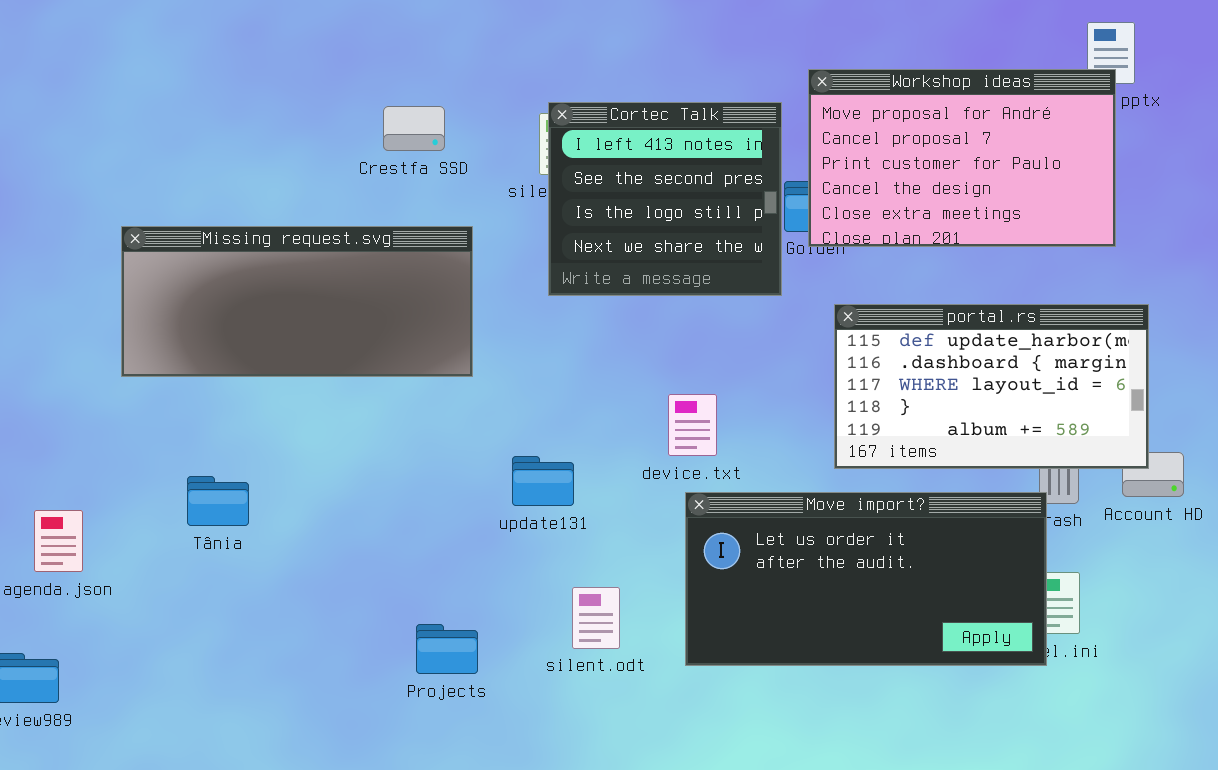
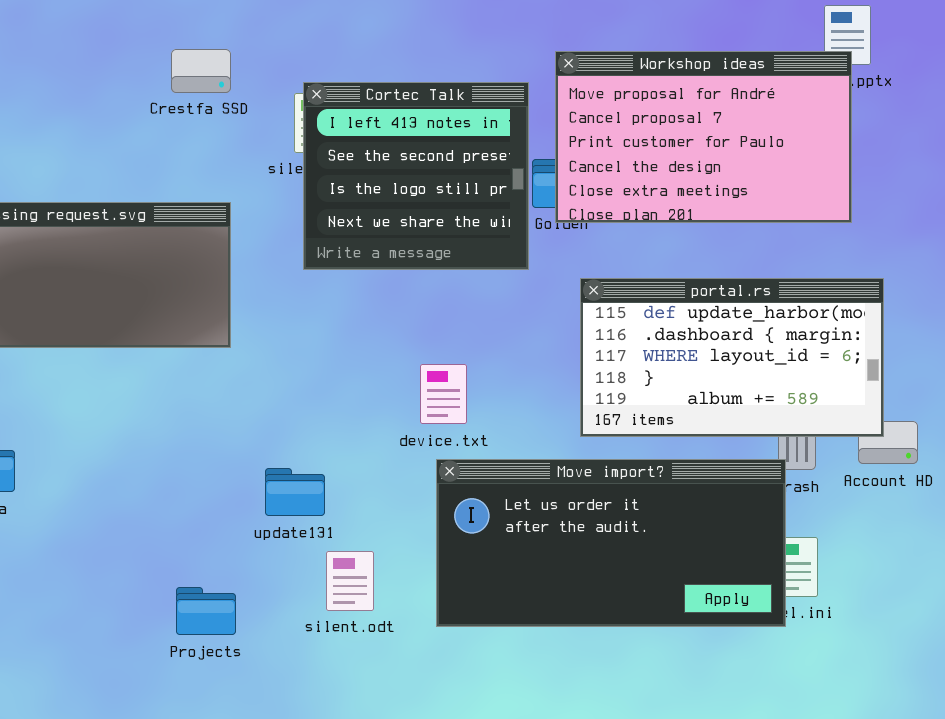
Crestfa SSD: [383,106,445,151] -> [171,49,231,93], moved
update131: [512,456,574,506] -> [265,468,325,516], moved

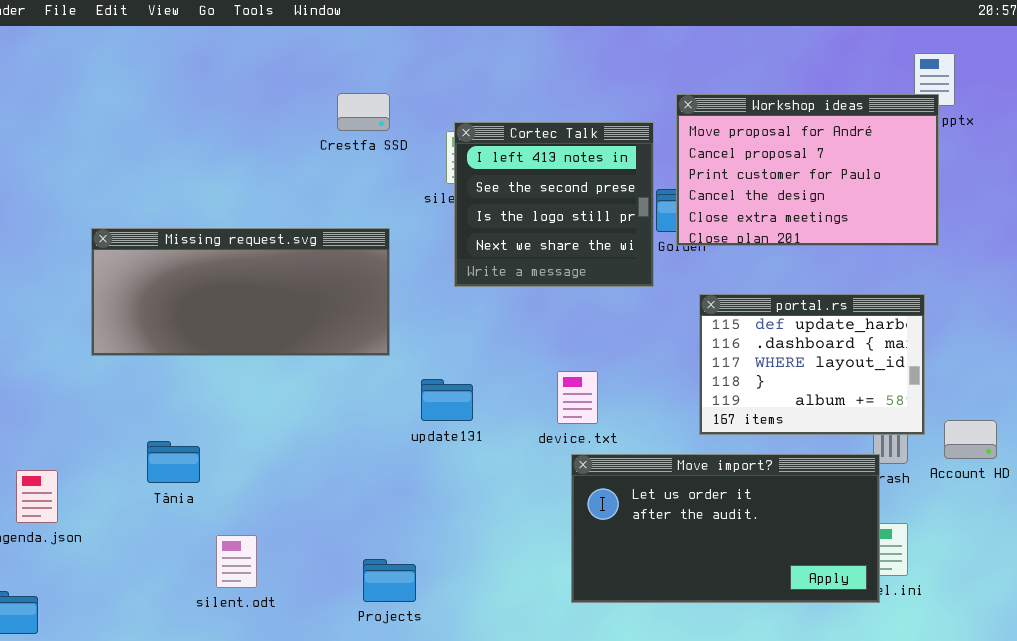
portal.rs: [580,278,884,437] -> [699,294,925,435], resized
update131: [265,468,325,516] -> [421,379,473,421], moved
silent.odt: [326,551,374,611] -> [216,535,257,588], moved
Projects: [176,587,236,635] -> [363,559,416,602], moved

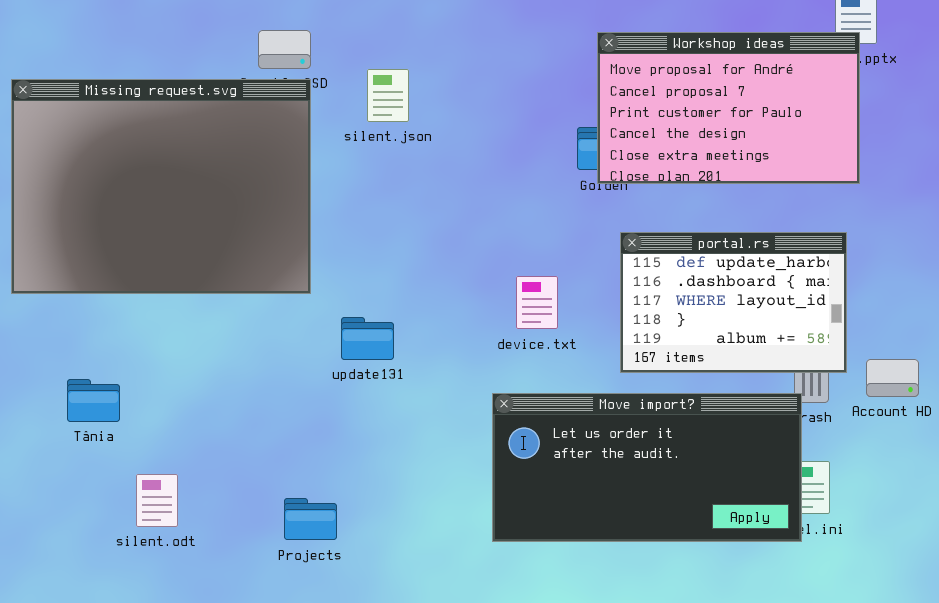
Cortec Talk: [454,122,654,287] -> none, closed
Missing request.svg: [91,228,390,356] -> [11,79,311,294], resized
device.txt: [557,371,598,424] -> [516,276,558,329], moved

